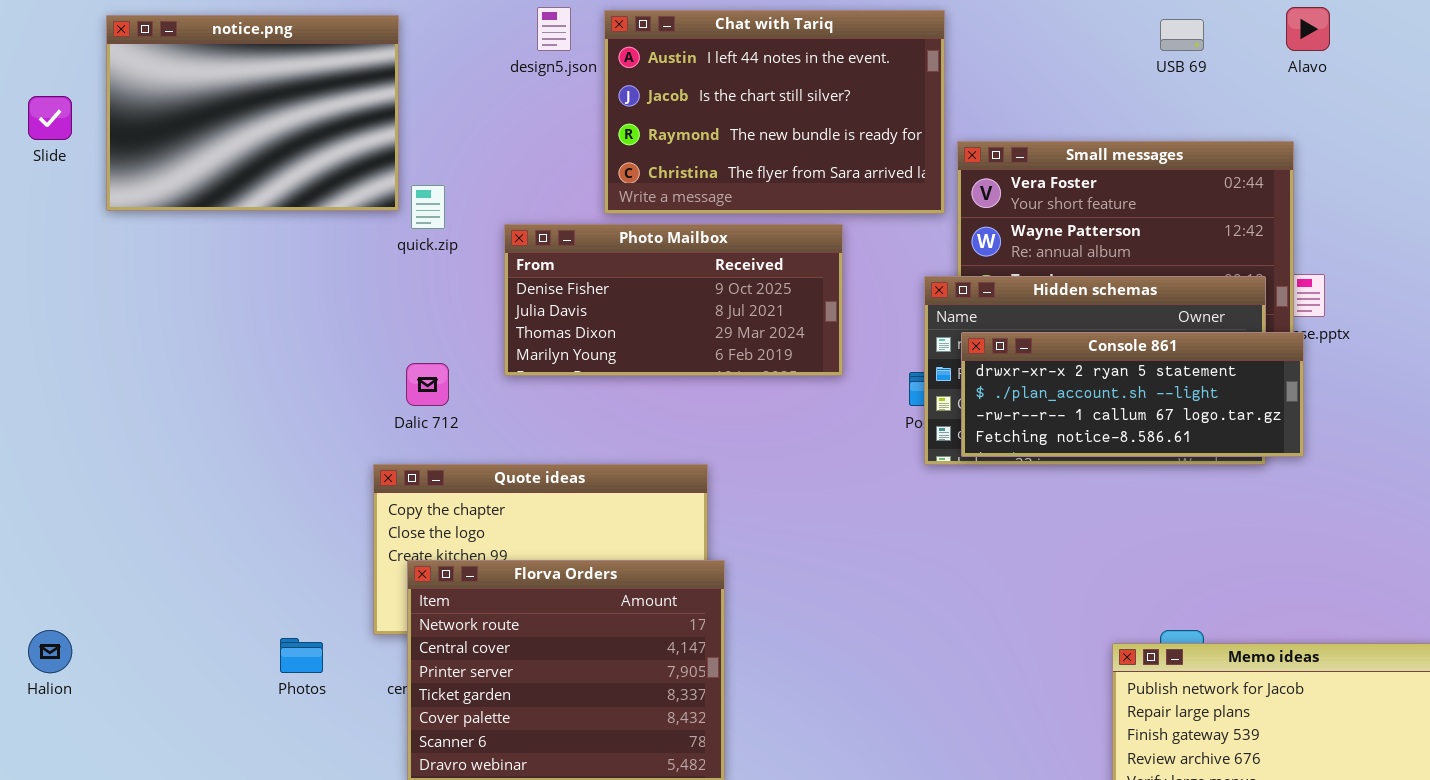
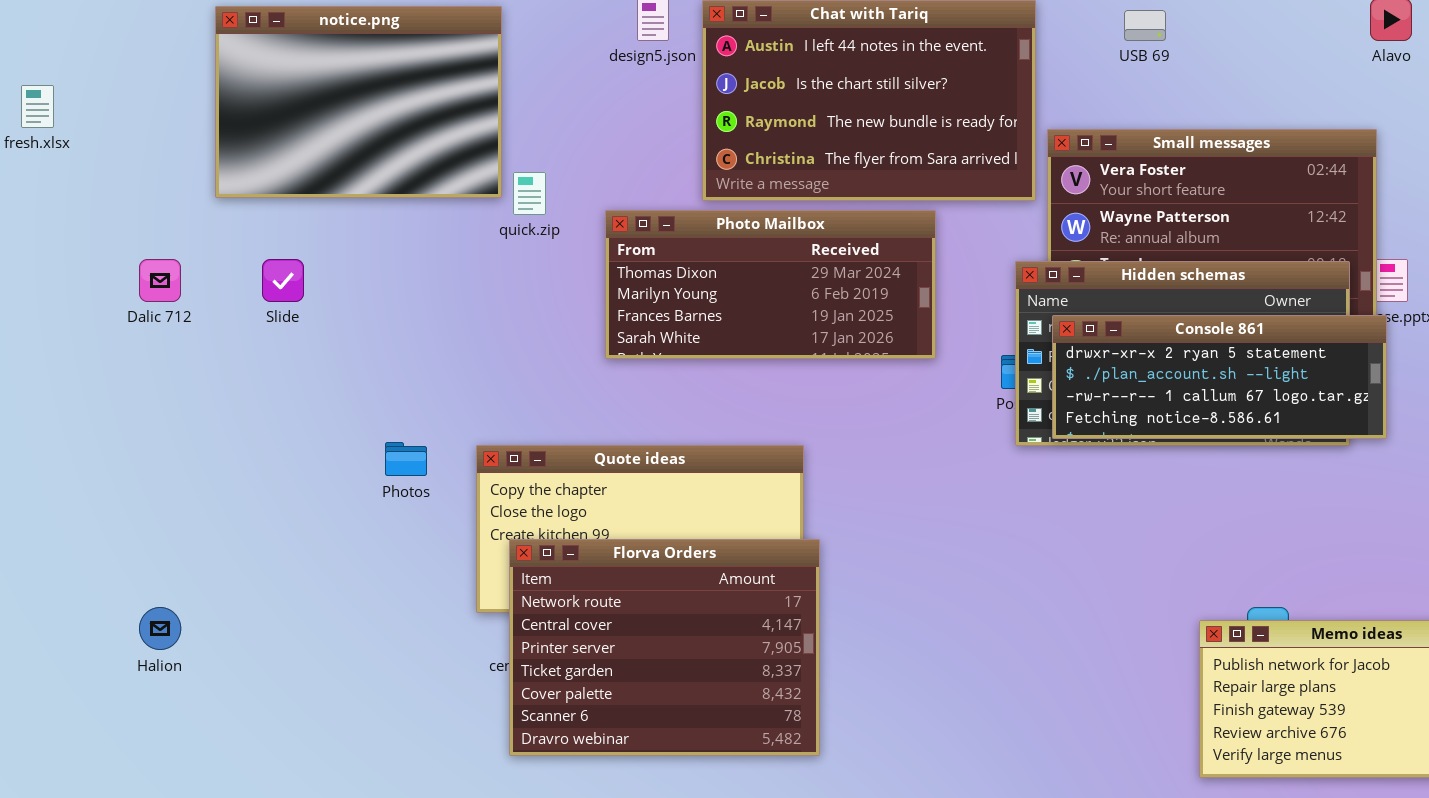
USB 69: [1160,19,1204,51] -> [1124,10,1166,41], moved
Slide: [28,96,72,140] -> [262,259,304,302], moved
Photo Mailbox: [504,224,843,376] -> [605,210,936,359], scrolled down 2 rows
Dalic 712: [406,363,449,406] -> [139,259,181,302], moved
Photos: [280,638,323,673] -> [385,442,427,476], moved

